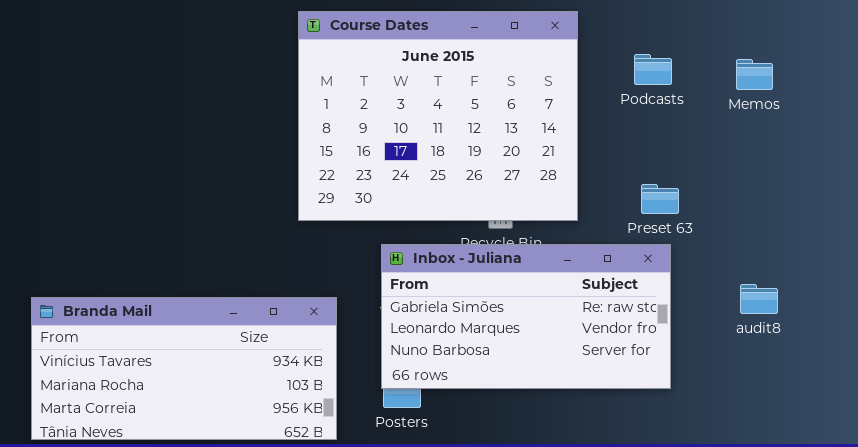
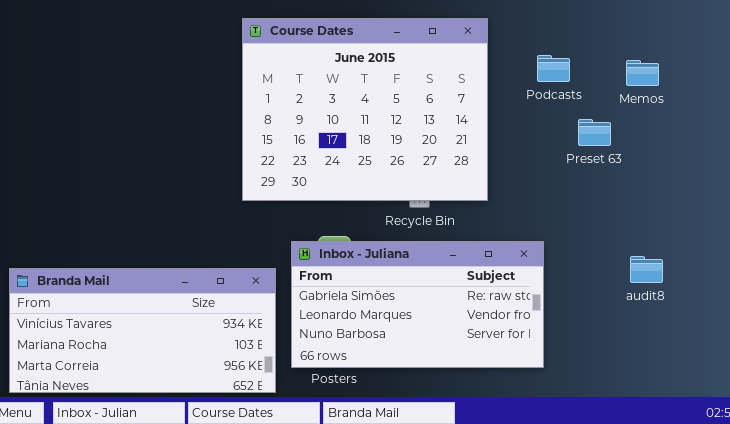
Preset 63: [641,184,679,214] -> [578,119,611,146], moved
Inbox - Juliana: [381,244,671,389] -> [291,241,544,368], moved

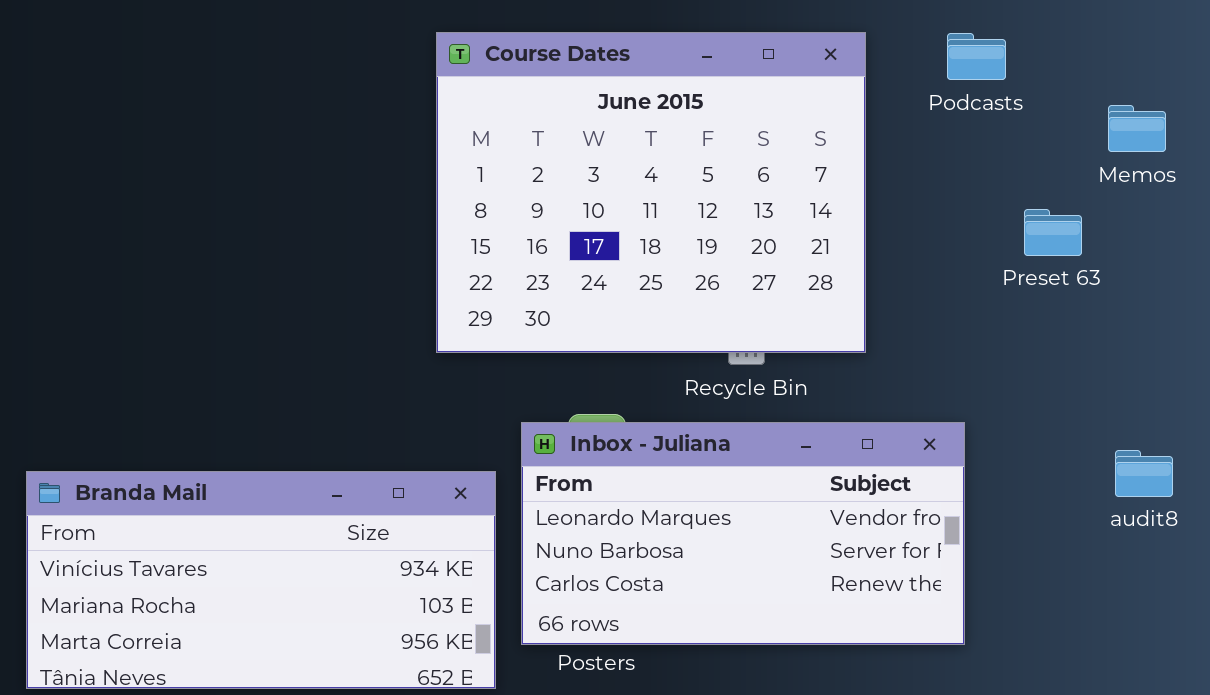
Podcasts: [537,55,570,82] -> [947,33,1006,80], moved
Inbox - Juliana: [291,241,544,368] -> [521,422,965,645], scrolled down 1 row

